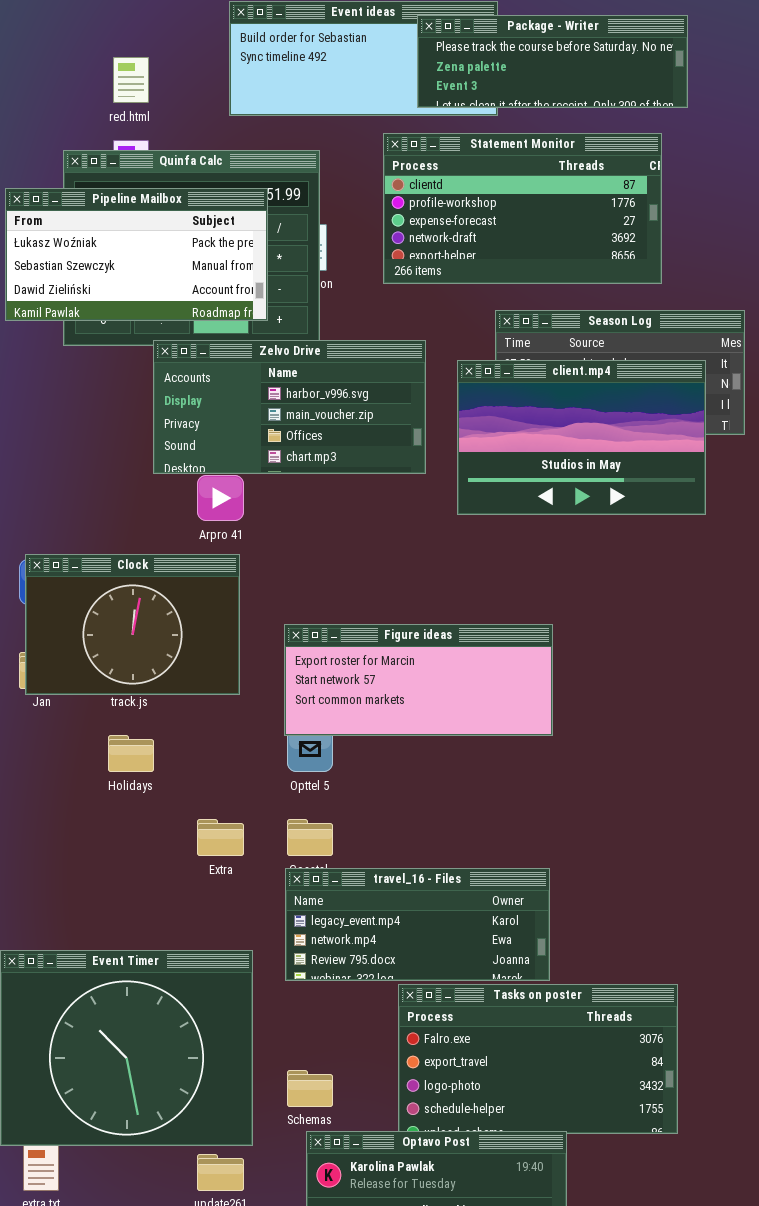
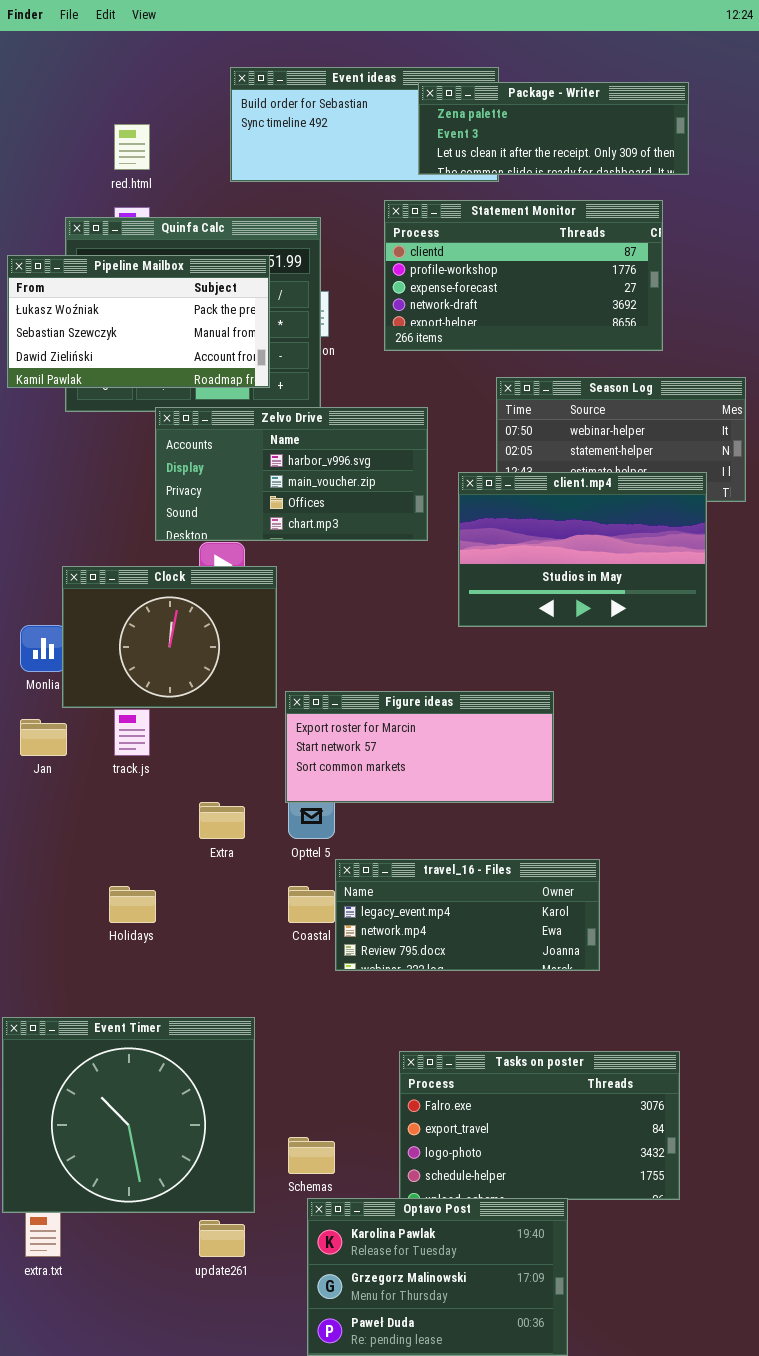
Package - Writer: [417,15,688,108] -> [418,82,689,175], scrolled down 1 row
client.mp4: [457,360,706,515] -> [458,472,707,627], moved
Clock: [25,554,240,695] -> [62,566,277,708], moved
Holidays: [108,735,154,772] -> [109,886,156,923], moved
Extra: [197,819,244,856] -> [199,802,245,839], moved
travel_16 - Files: [285,868,550,981] -> [335,859,600,971], moved

